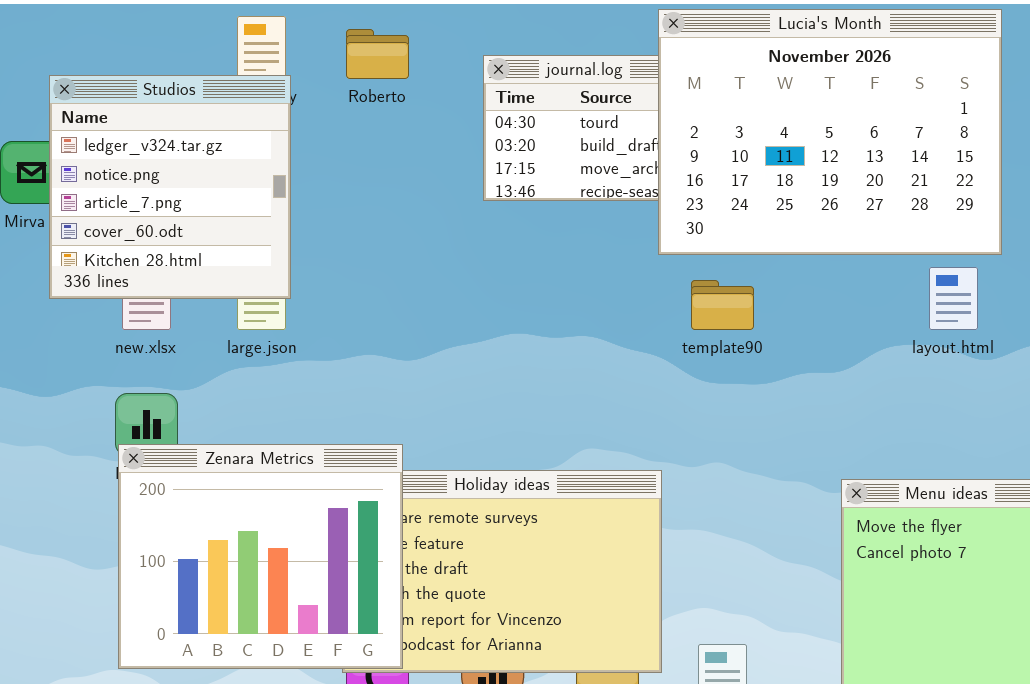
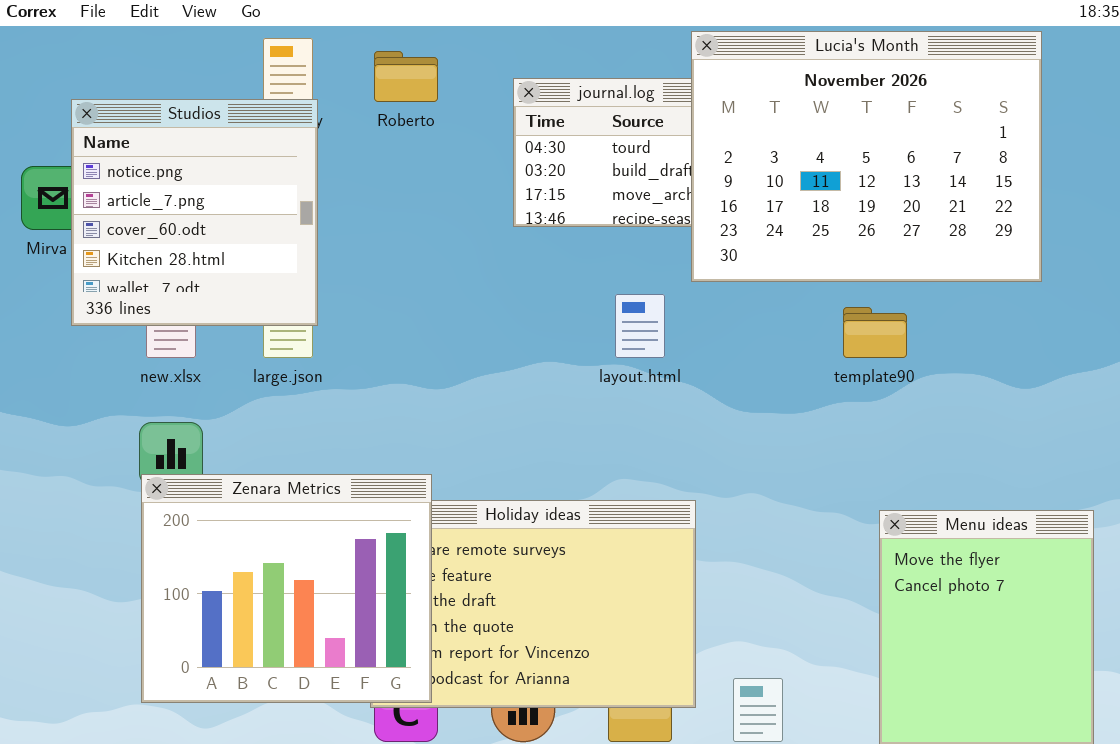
Studios: [49,75,291,299] -> [71,99,318,326], scrolled down 1 row
layout.html: [929,267,978,330] -> [615,294,665,358], moved
template90: [691,280,754,330] -> [843,307,907,358], moved

